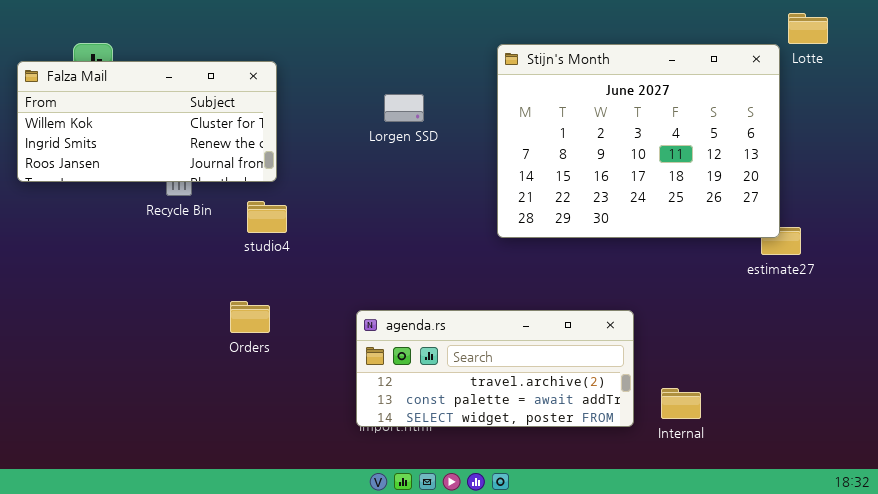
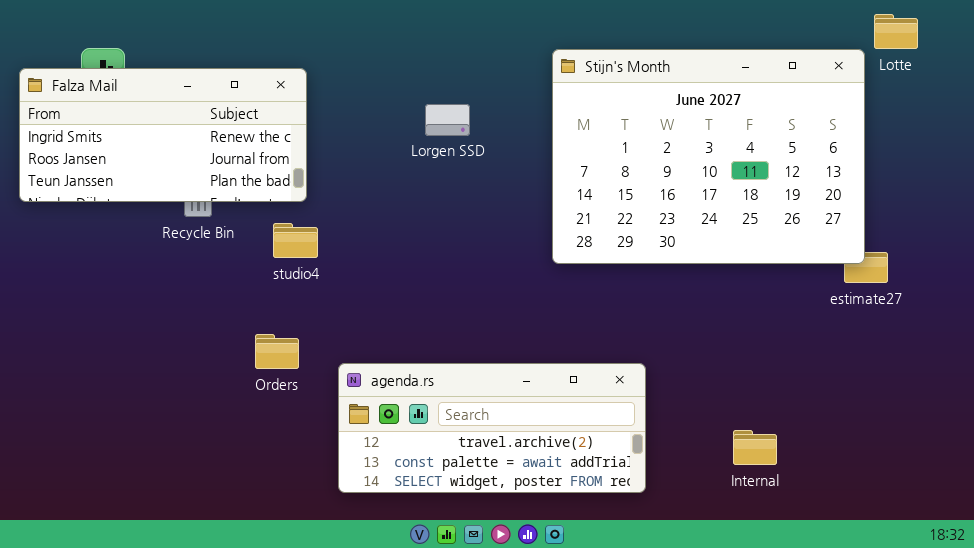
Falza Mail: [17,61,277,182] -> [19,68,307,202], scrolled down 1 row
agenda.rs: [356,310,634,427] -> [338,363,646,493], moved

